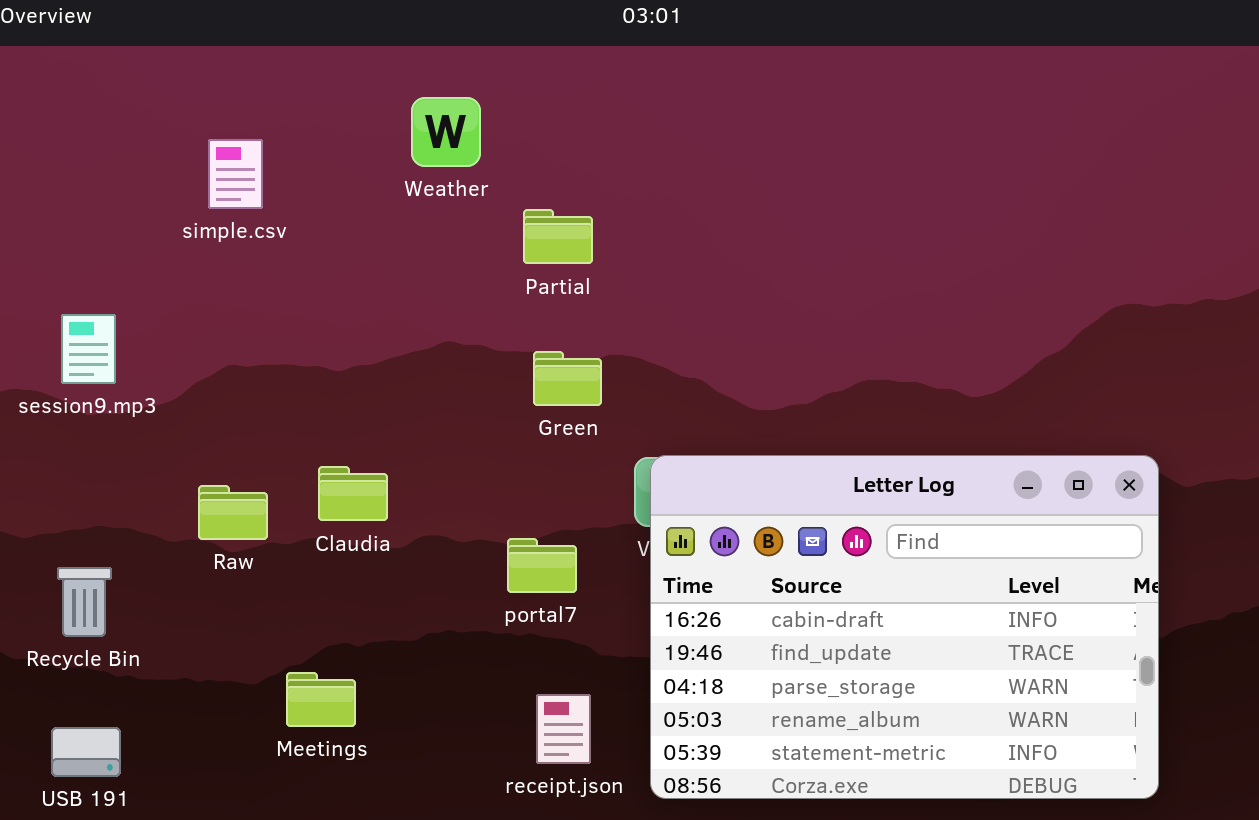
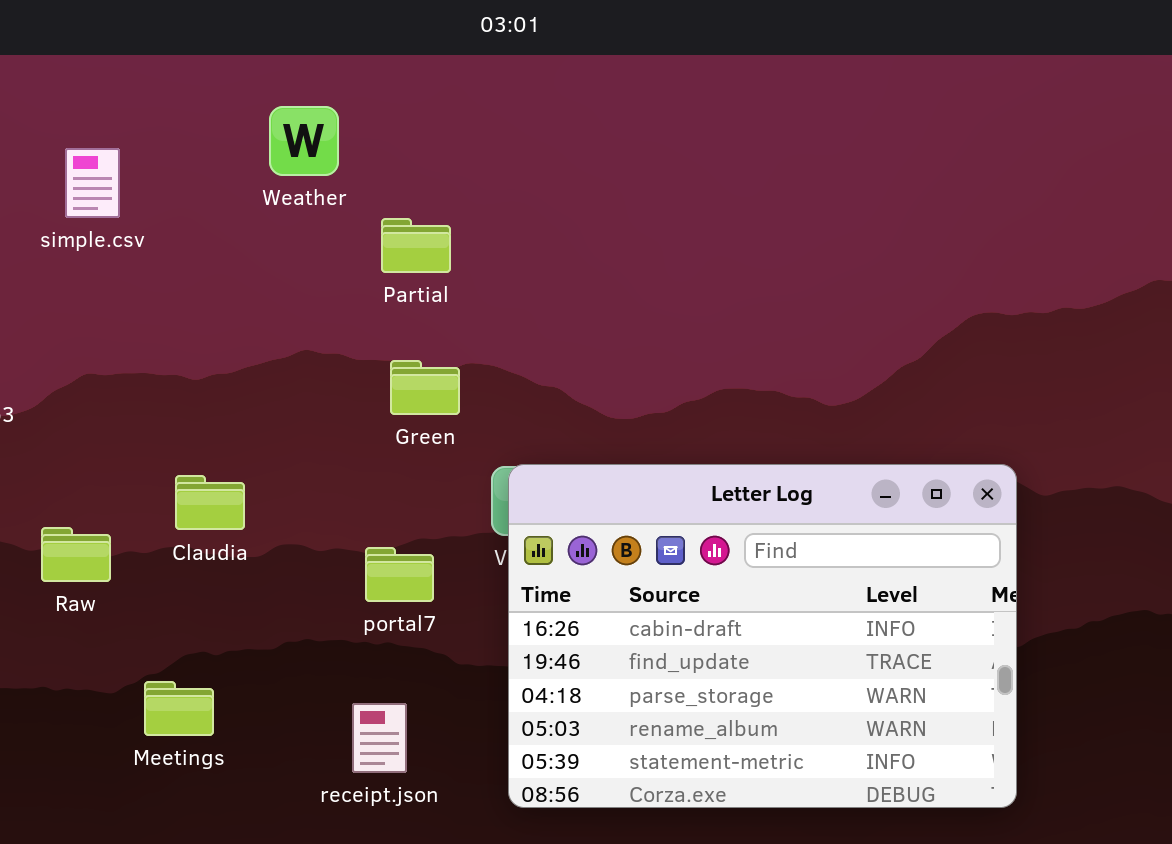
Raw: [198,485,268,540] -> [41,527,111,582], moved
receipt.json: [536,694,591,764] -> [352,703,407,773], moved

